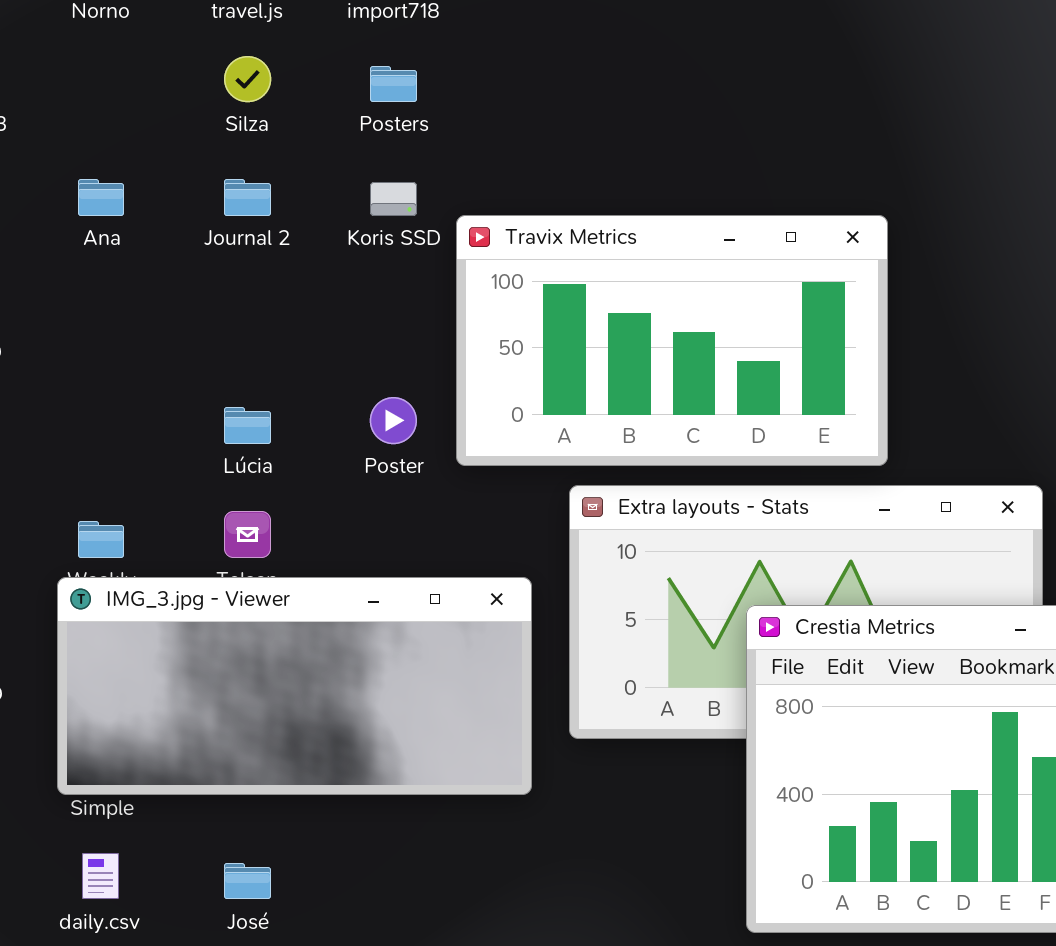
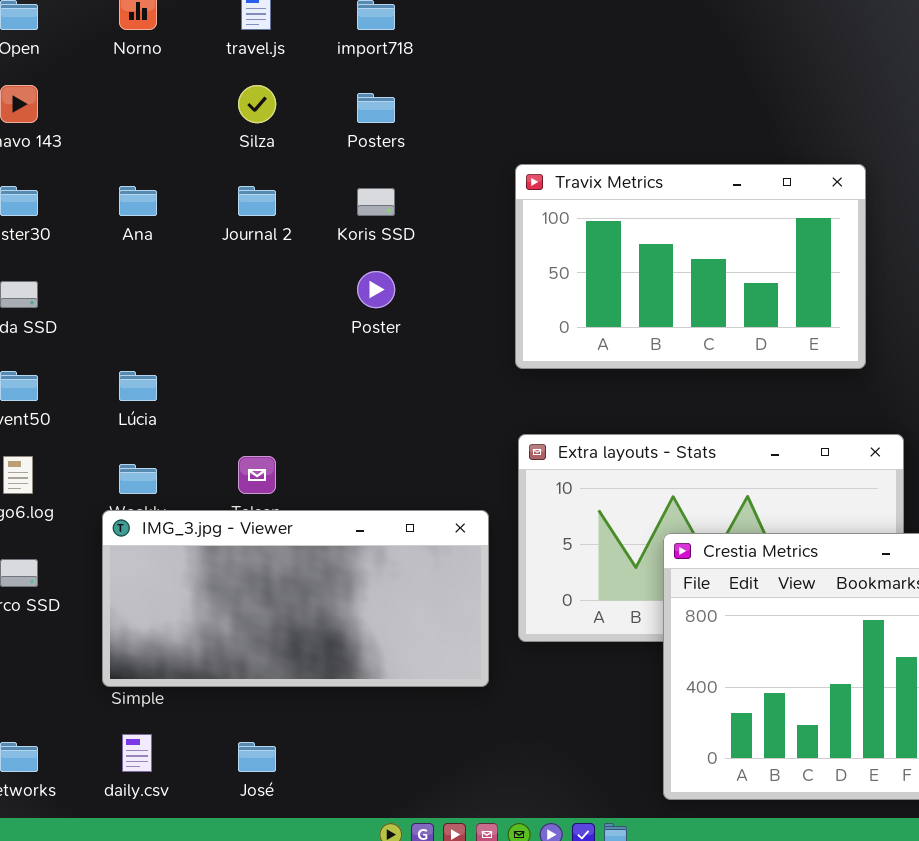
Travix Metrics: [456,215,888,466] -> [515,164,866,369], moved
Poster: [370,397,417,444] -> [357,271,395,308], moved
Lúcia: [224,407,271,444] -> [119,371,157,401], moved

